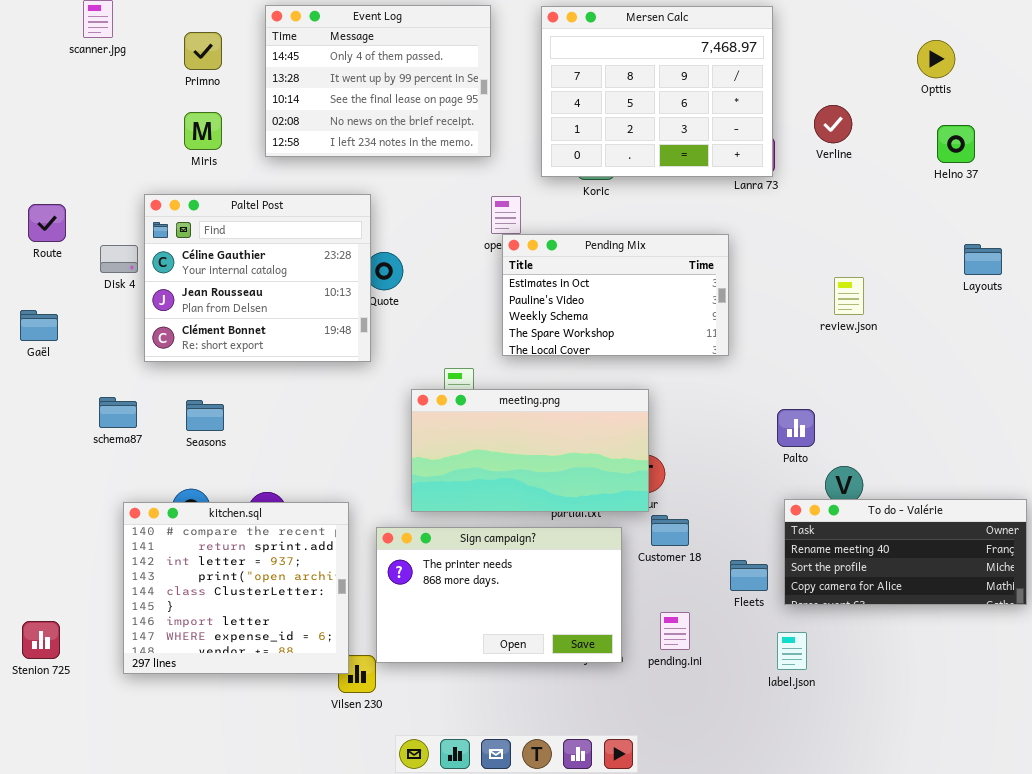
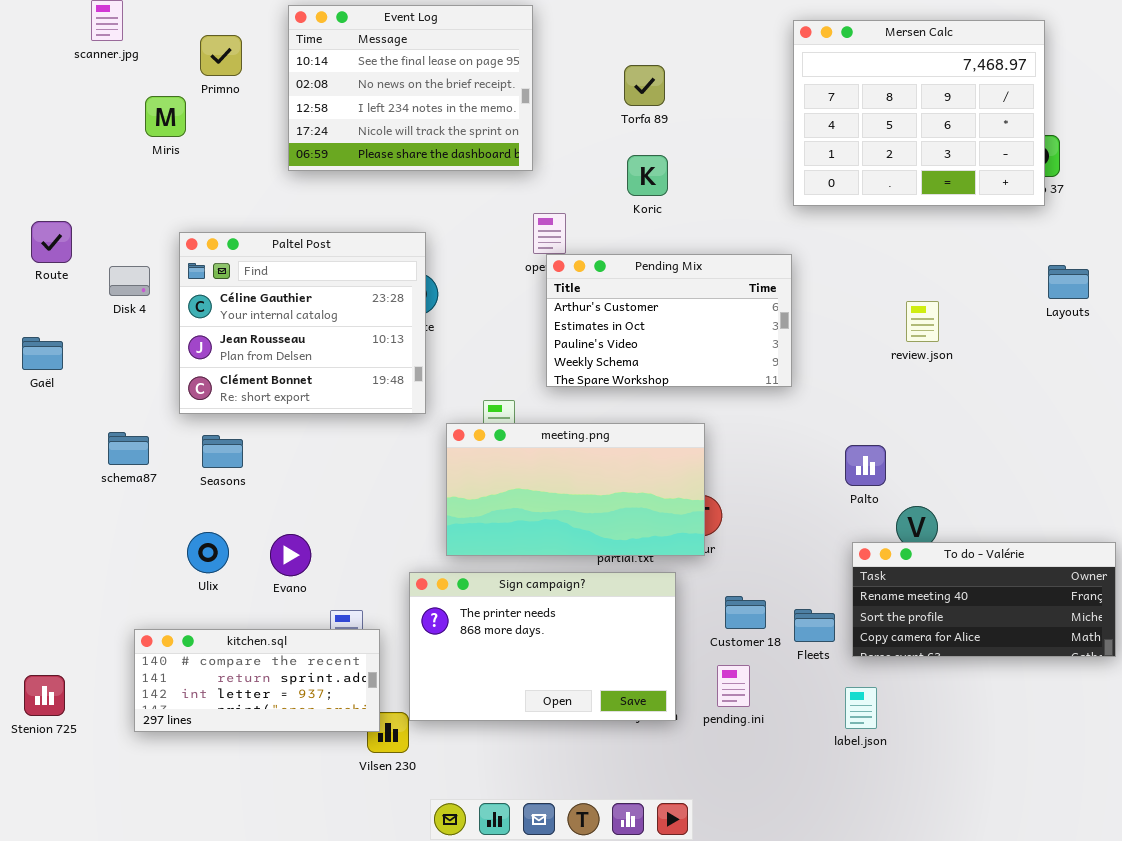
Event Log: [265,5,491,157] -> [288,5,533,171], scrolled down 2 rows
Mersen Calc: [541,6,773,177] -> [793,20,1045,206], moved
Miris: [184,112,222,150] -> [145,96,186,137], moved
Paltel Post: [144,194,371,362] -> [179,232,426,414], moved
Pending Mix: [502,234,729,356] -> [546,254,792,387], scrolled up 1 row
kitchen.sql: [123,502,349,674] -> [134,629,380,732], resized
Customer 18: [651,515,689,546] -> [725,596,766,629], moved

